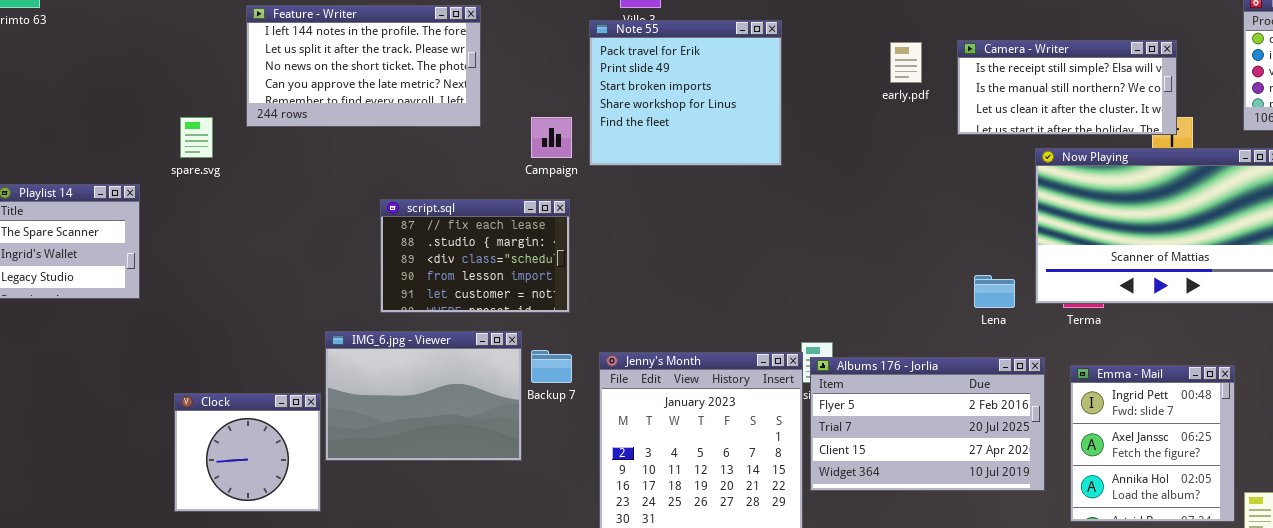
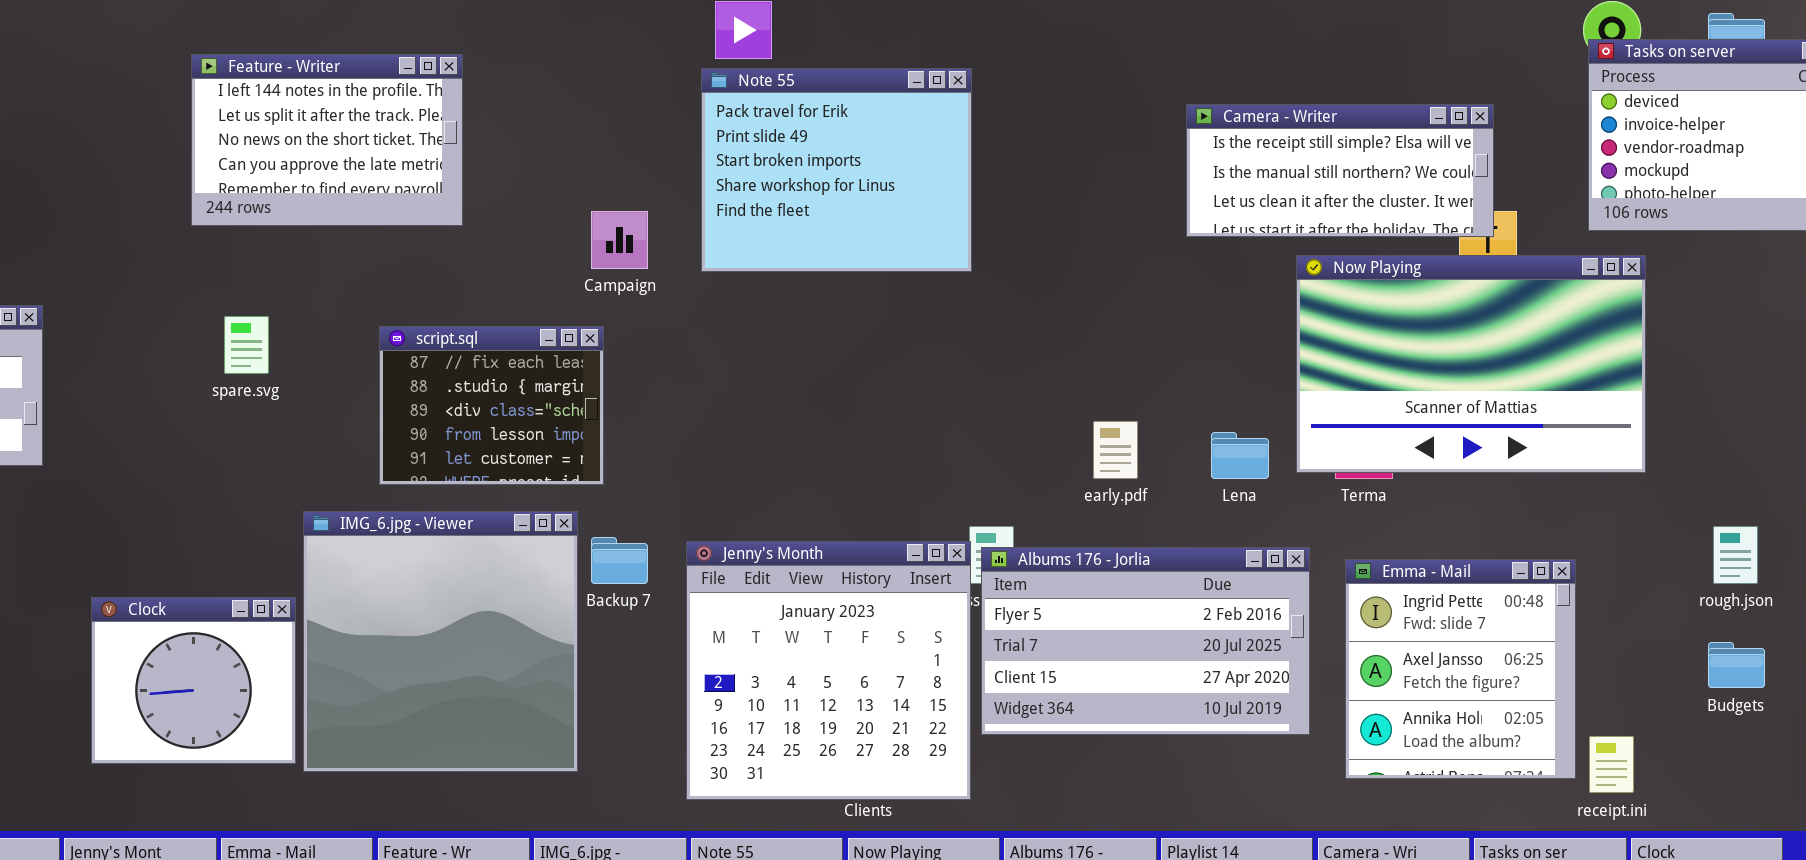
Feature - Writer: [246,5,481,127] -> [191,54,463,226], resized
Note 55: [589,20,782,166] -> [701,68,972,272], moved
early.pdf: [890,42,922,83] -> [1093,421,1138,479], moved
spare.svg: [180,117,213,158] -> [224,316,269,374], moved
script.sql: [380,199,570,313] -> [379,326,604,485], resized
IMG_6.jpg - Viewer: [325,331,522,461] -> [303,511,578,772], resized

